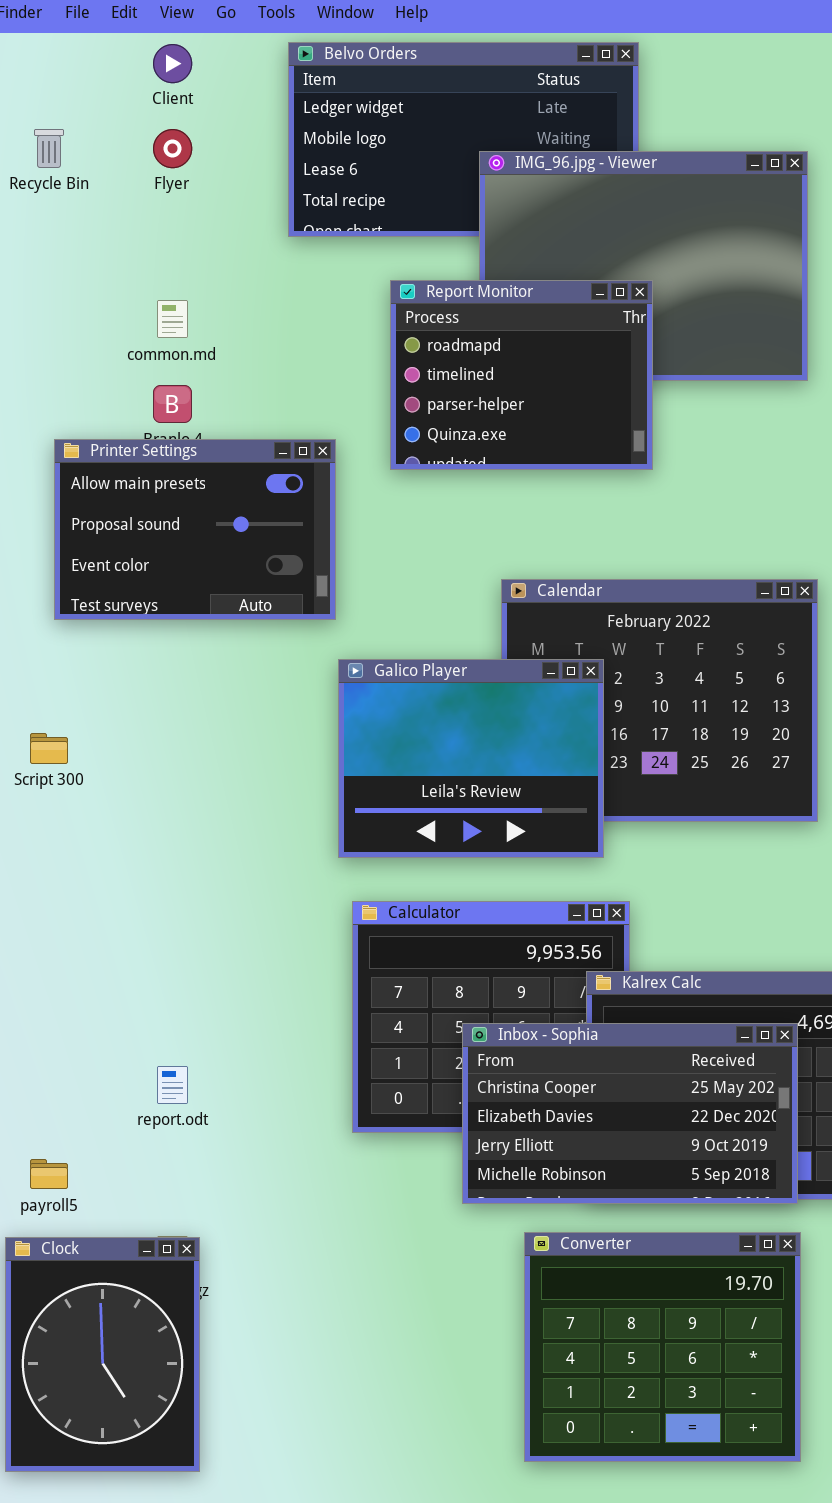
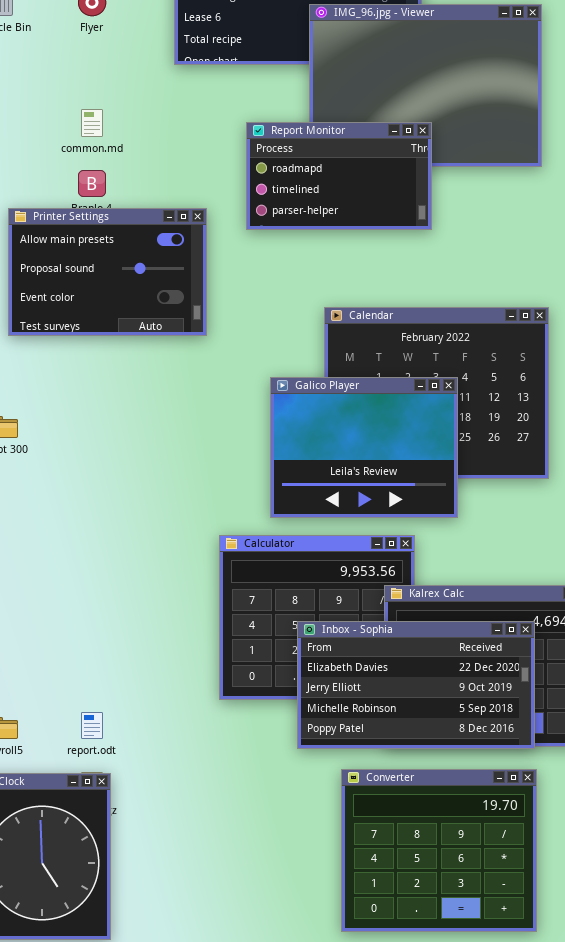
Report Monitor: [390,280,653,470] -> [246,122,432,230], resized
Galico Player: [338,659,604,858] -> [270,377,458,518], moved
Inbox - Sophia: [462,1023,798,1204] -> [297,621,535,749], scrolled down 1 row
report.odt: [157,1066,188,1104] -> [81,712,103,739], moved

